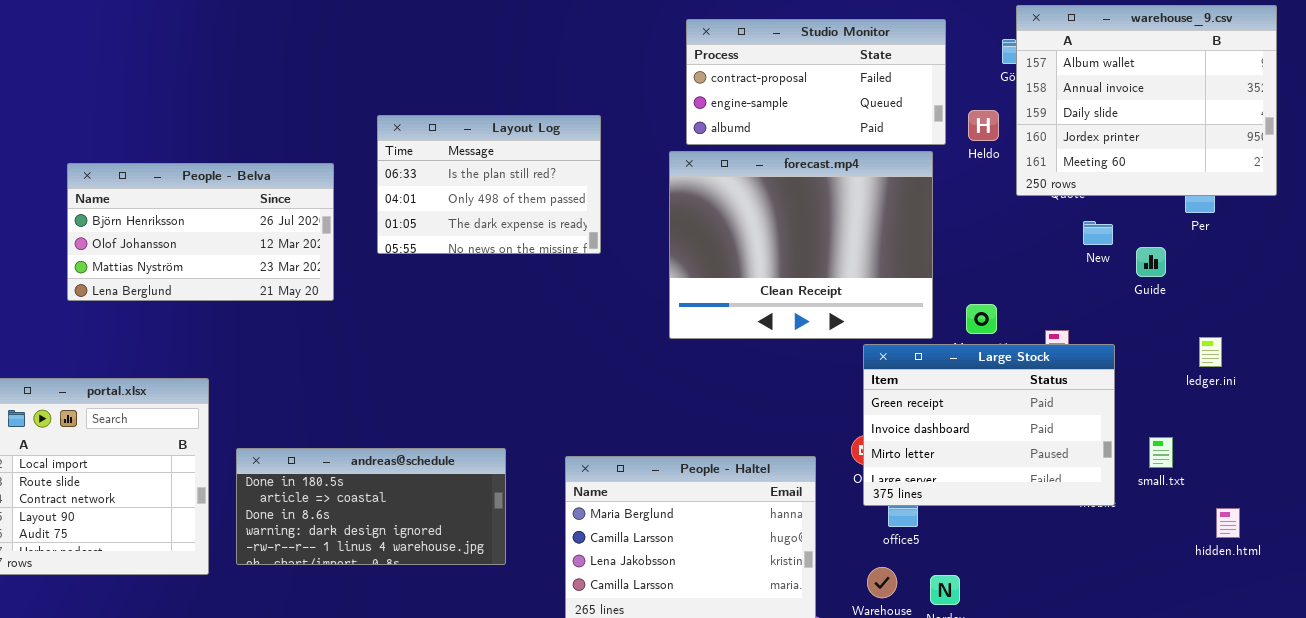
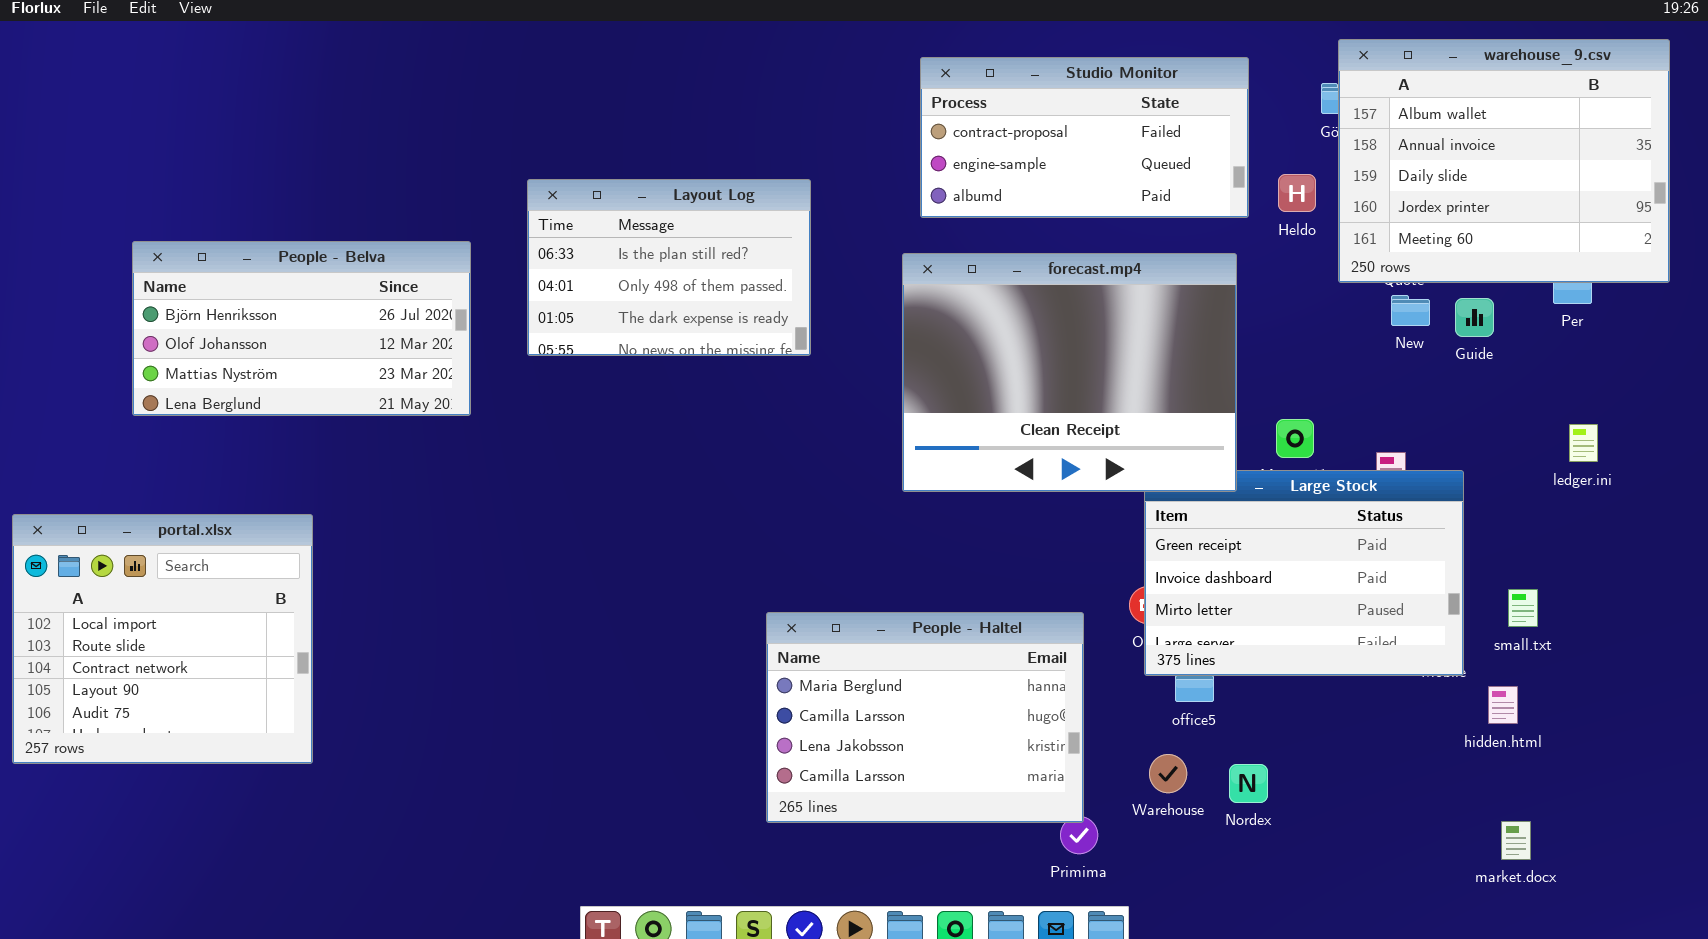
forecast.mp4: [669,151,933,339] -> [902,253,1237,492], moved
New: [1083,221,1113,245] -> [1391,295,1430,326], moved
Guide: [1136,247,1166,277] -> [1455,298,1494,337], moved
ledger.ini: [1199,337,1222,367] -> [1569,424,1598,462], moved
andreas@schedule: [236,448,506,565] -> none, closed
hidden.html: [1216,508,1240,538] -> [1488,686,1518,724], moved

